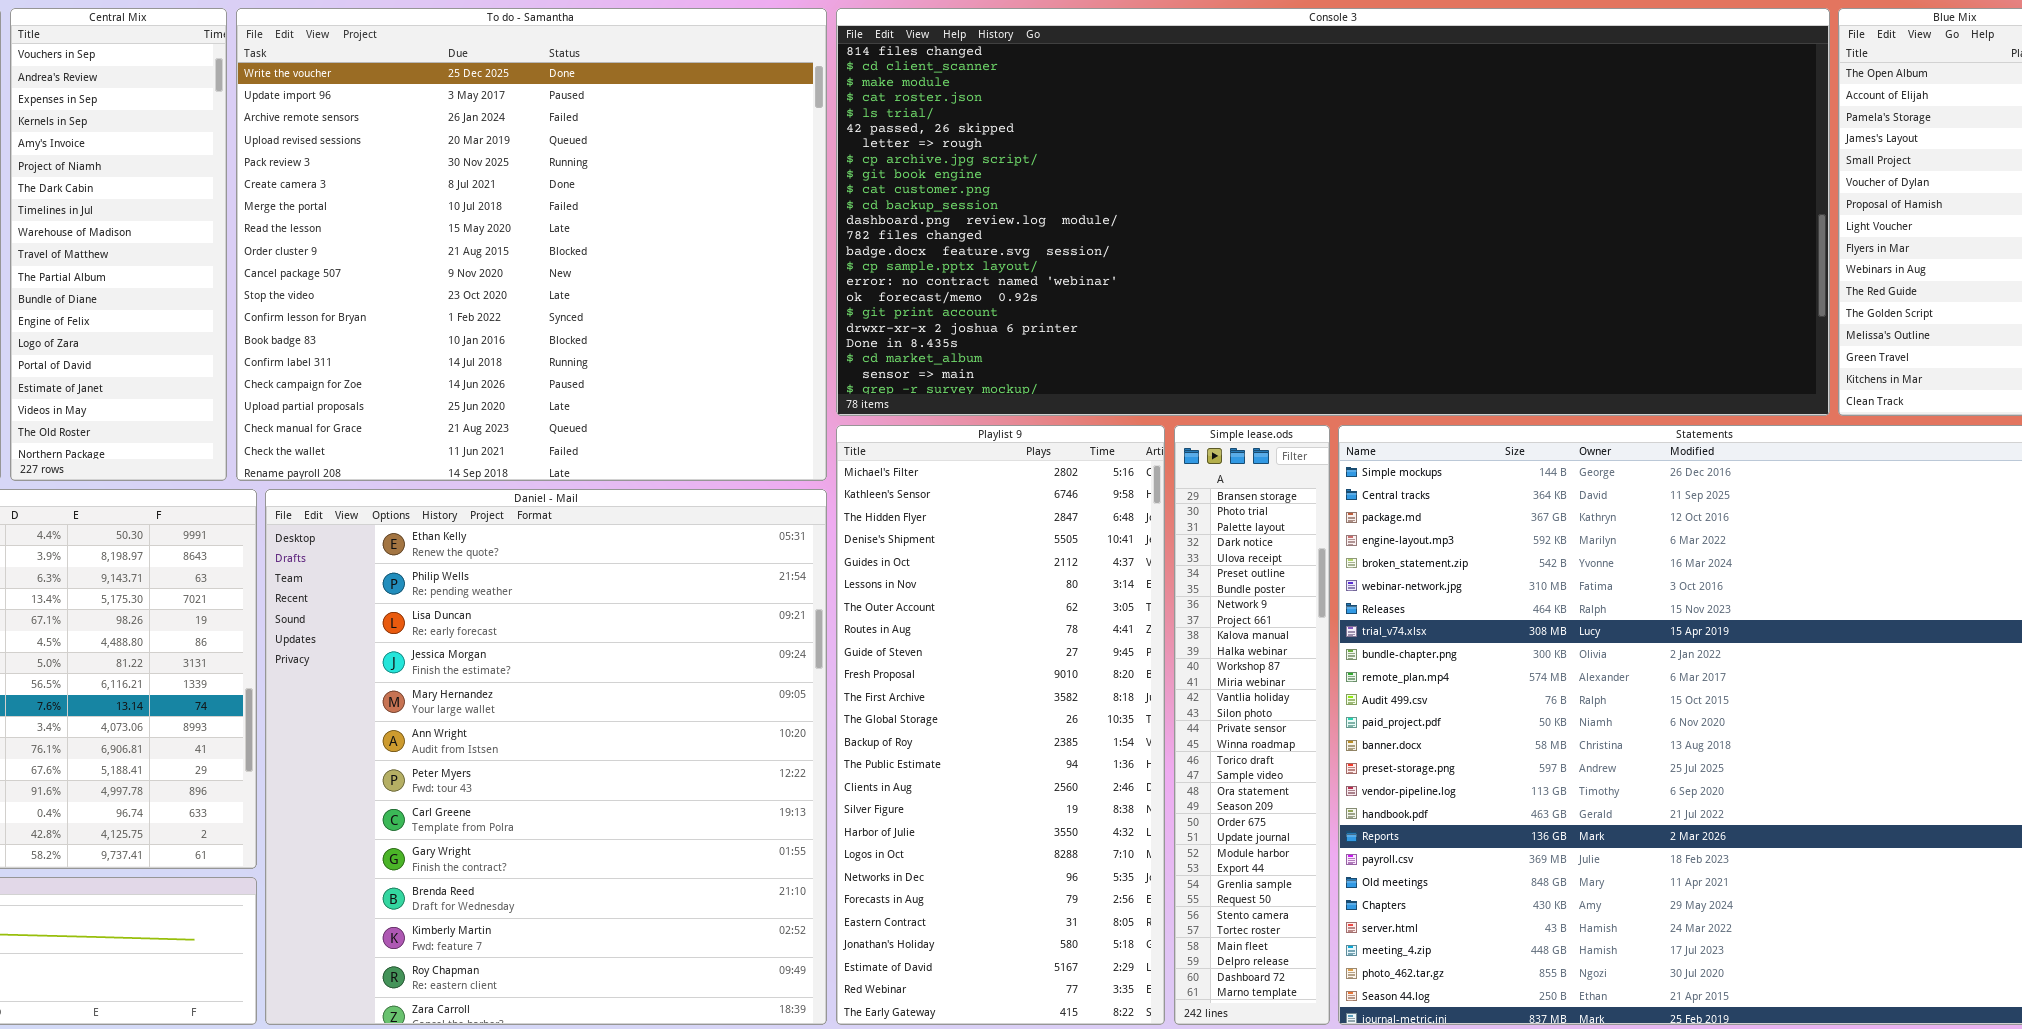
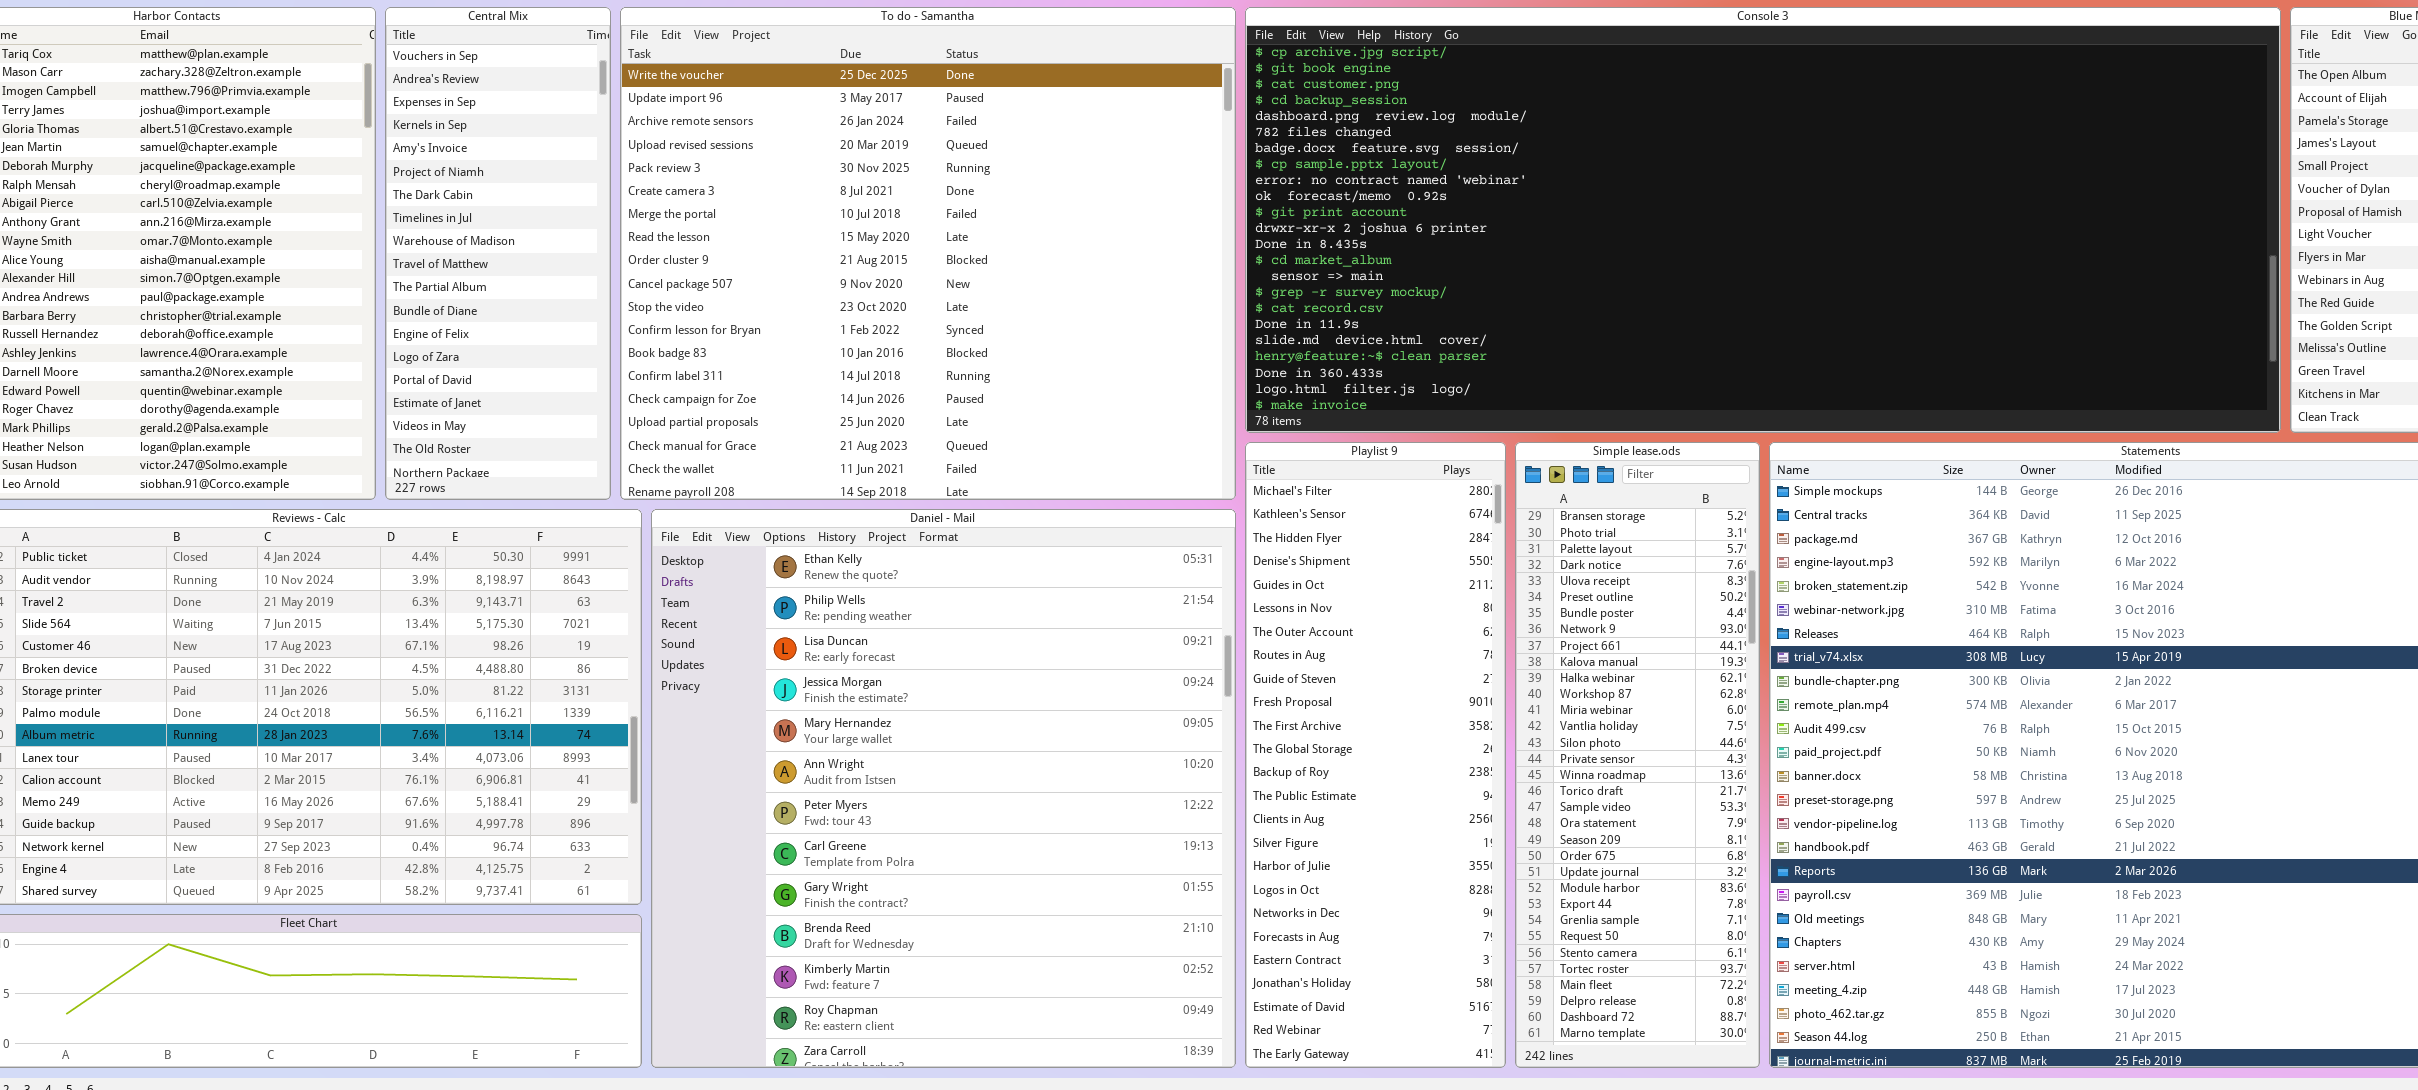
Console 3: [836,8,1830,416] -> [1245,7,2281,433], scrolled down 7 rows
Playlist 9: [836,425,1165,1025] -> [1245,442,1506,1068], resized
Simple lease.ods: [1174,425,1330,1025] -> [1515,442,1760,1068], resized

